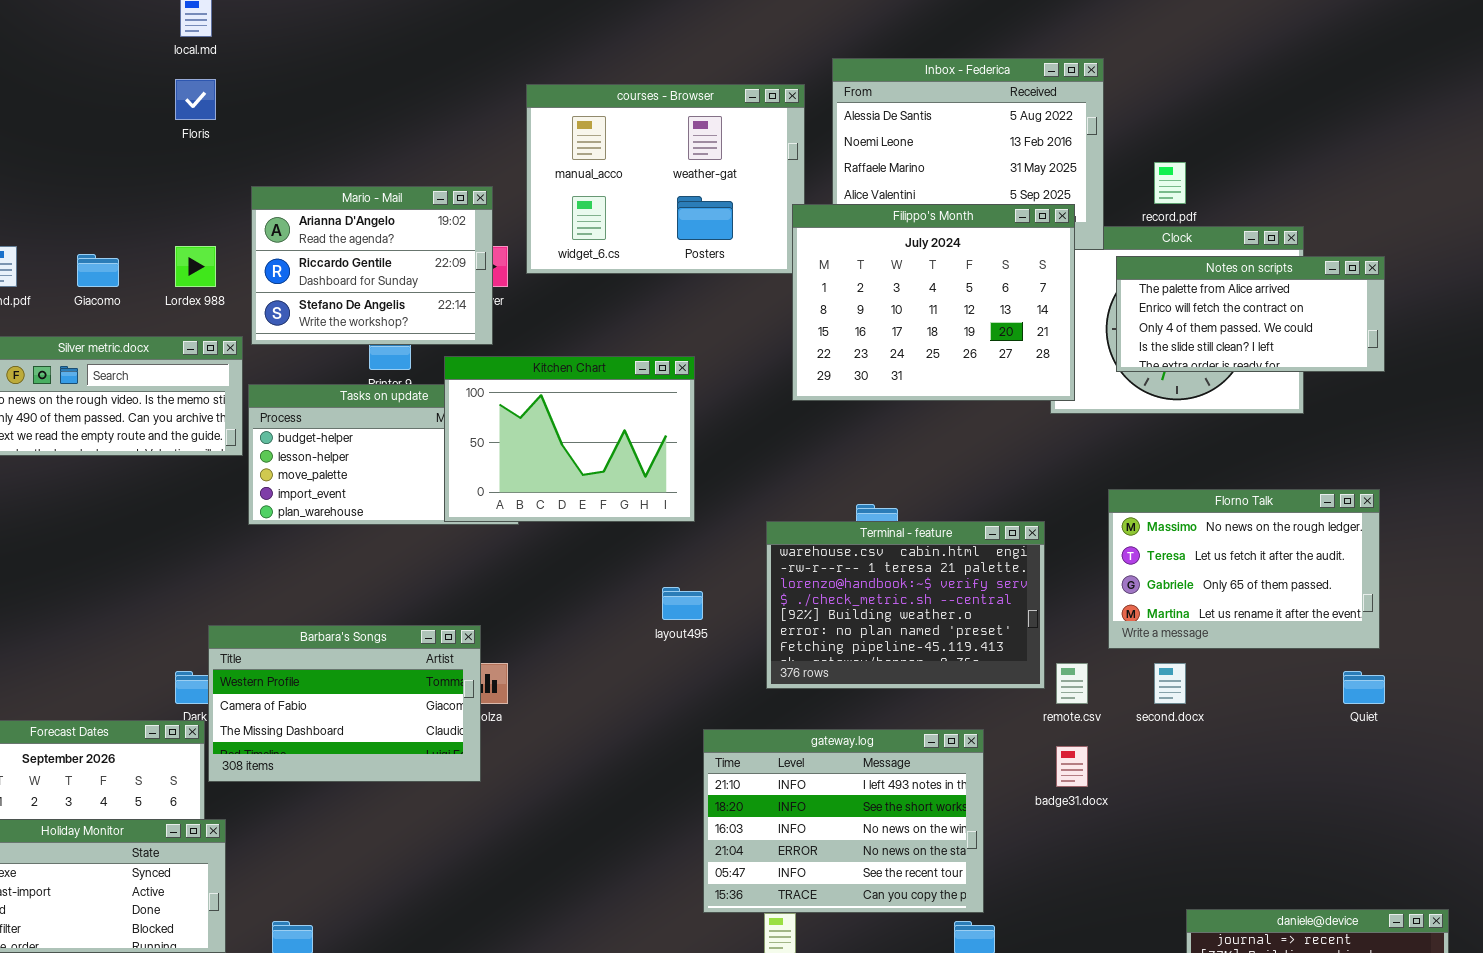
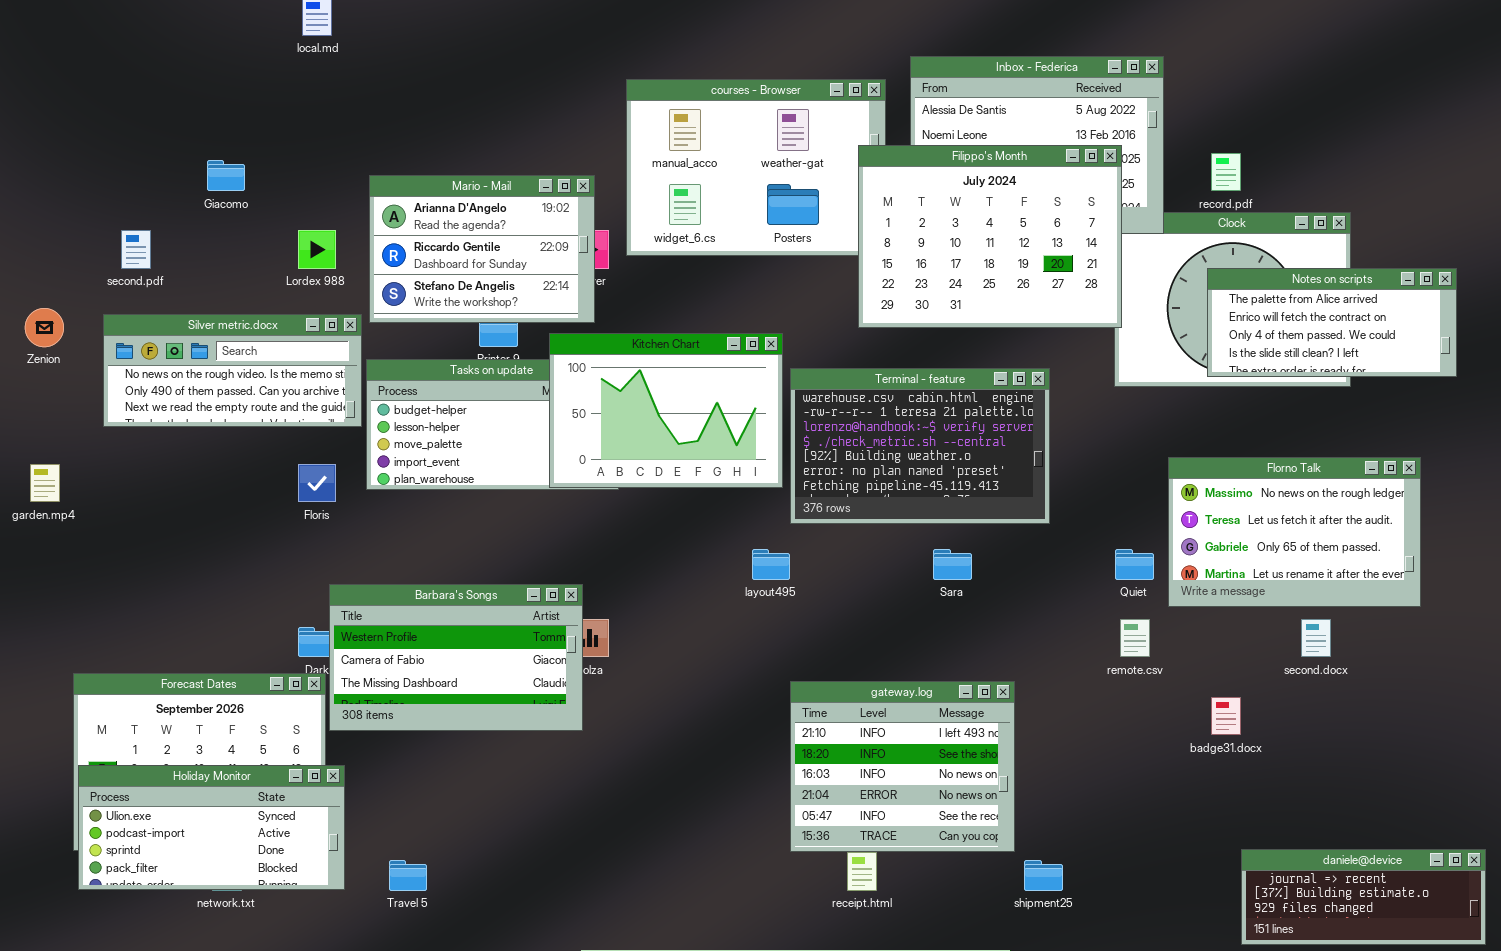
Floris: [175,79,216,120] -> [298,464,336,502], moved
Filippo's Month: [792,204,1075,401] -> [858,145,1122,328], moved
Giacomo: [77,254,119,287] -> [207,160,245,191], moved
Notes on scripts: [1116,256,1385,372] -> [1207,268,1457,377], moved
Terminal - feature: [766,521,1045,689] -> [790,368,1050,524], moved
second.docx: [1154,663,1186,704] -> [1301,619,1331,657], moved
Quiet: [1343,671,1385,704] -> [1115,549,1154,580], moved
gateway.log: [703,729,984,913] -> [790,681,1015,852], resized
badge31.docx: [1056,746,1088,787] -> [1211,697,1241,735], moved

